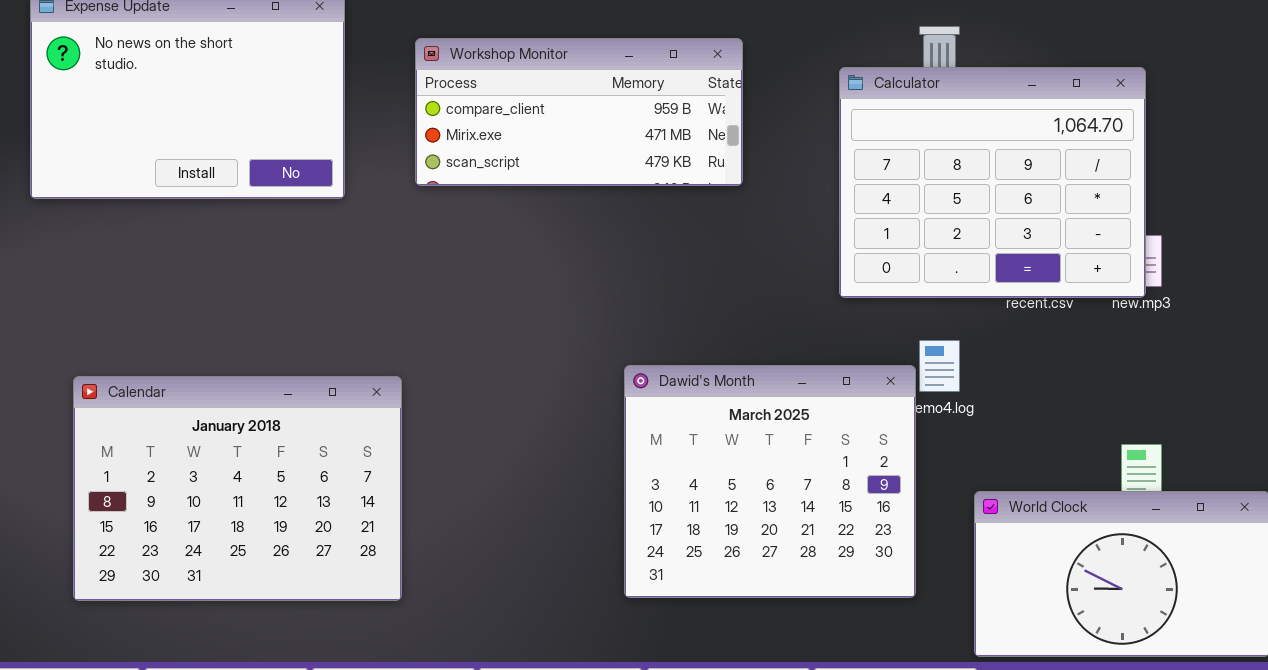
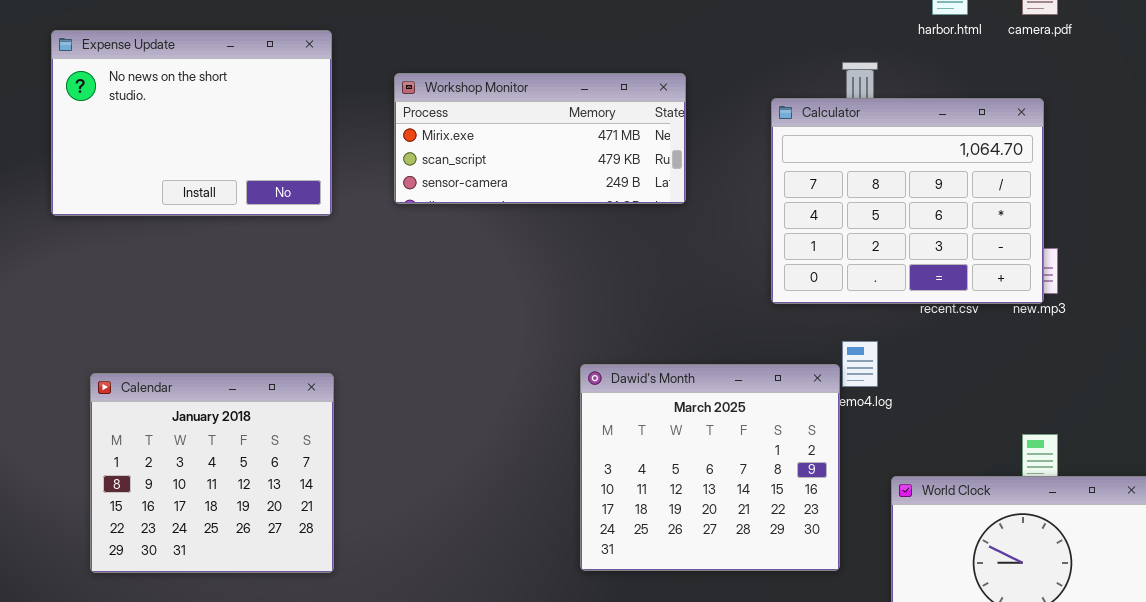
Workshop Monitor: [415,38,743,186] -> [394,73,686,204], scrolled down 1 row
Calendar: [73,376,402,601] -> [90,373,334,573], resized

